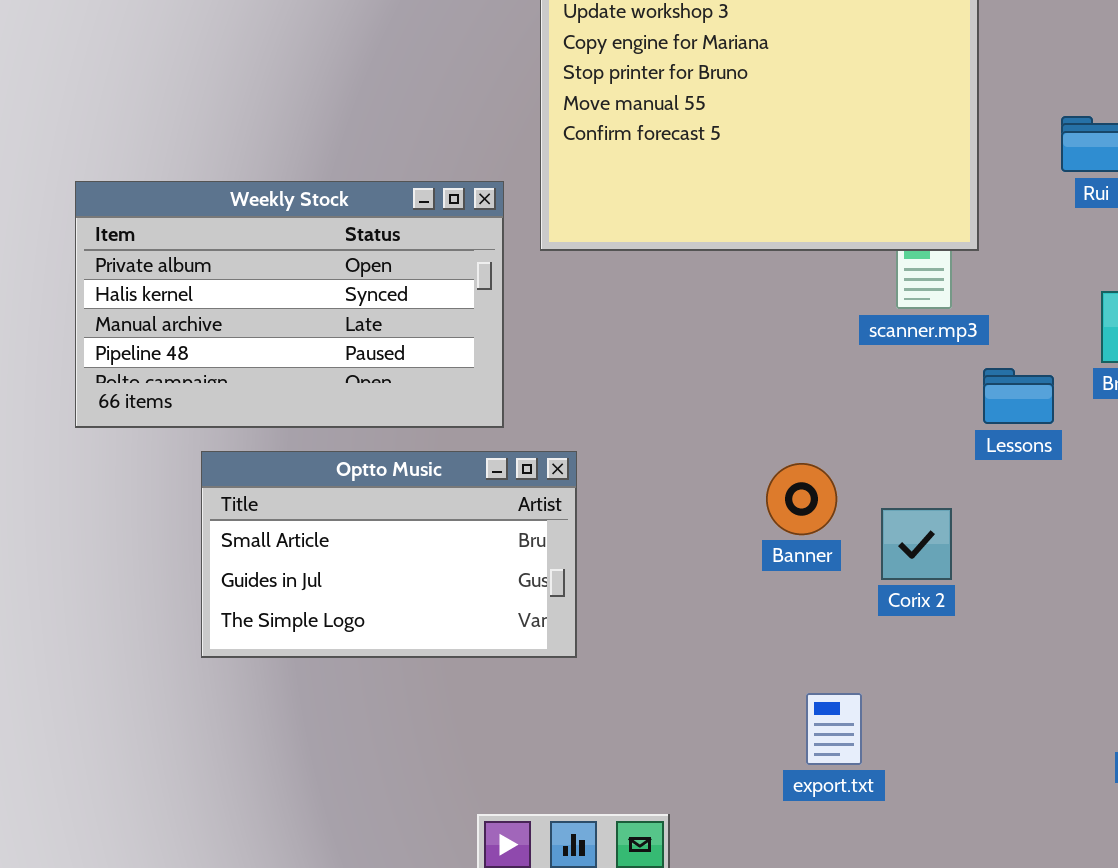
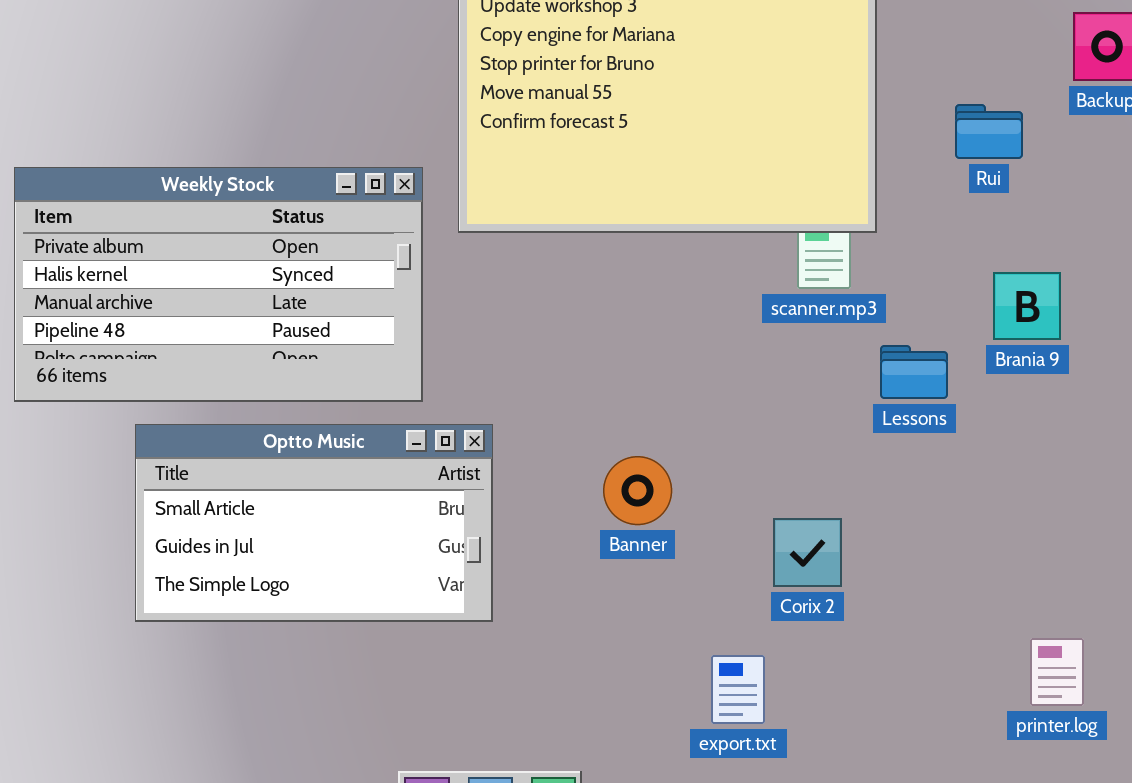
Banner: [766,463,837,535] -> [603,456,672,525], moved
Corix 2: [881,508,952,580] -> [773,518,842,587], moved

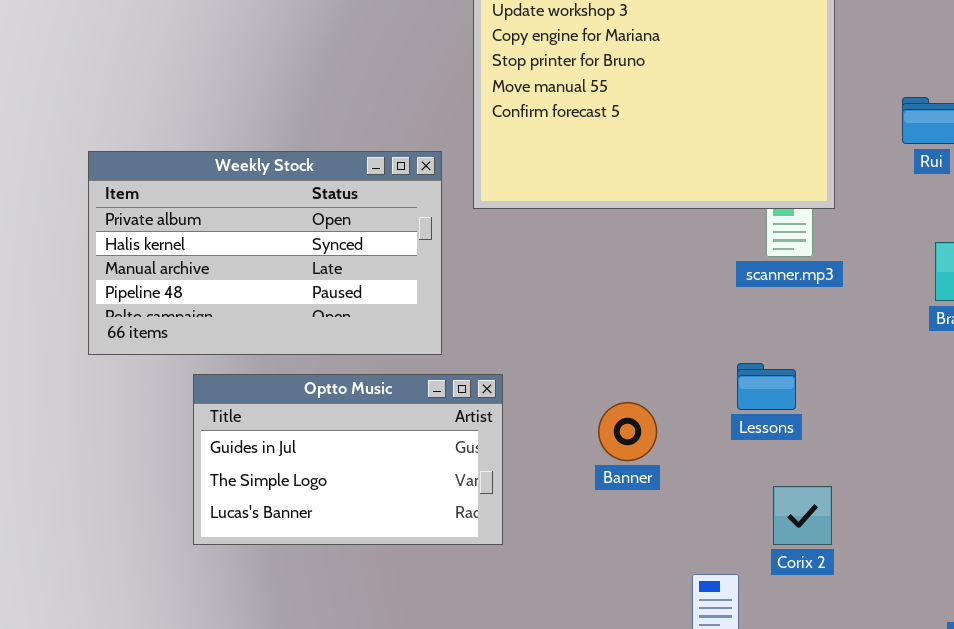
Lessons: [880,345,948,399] -> [737,363,796,410], moved
Optto Music: [135,424,493,622] -> [193,374,503,545], scrolled down 1 row
Corix 2: [773,518,842,587] -> [773,486,832,545], moved

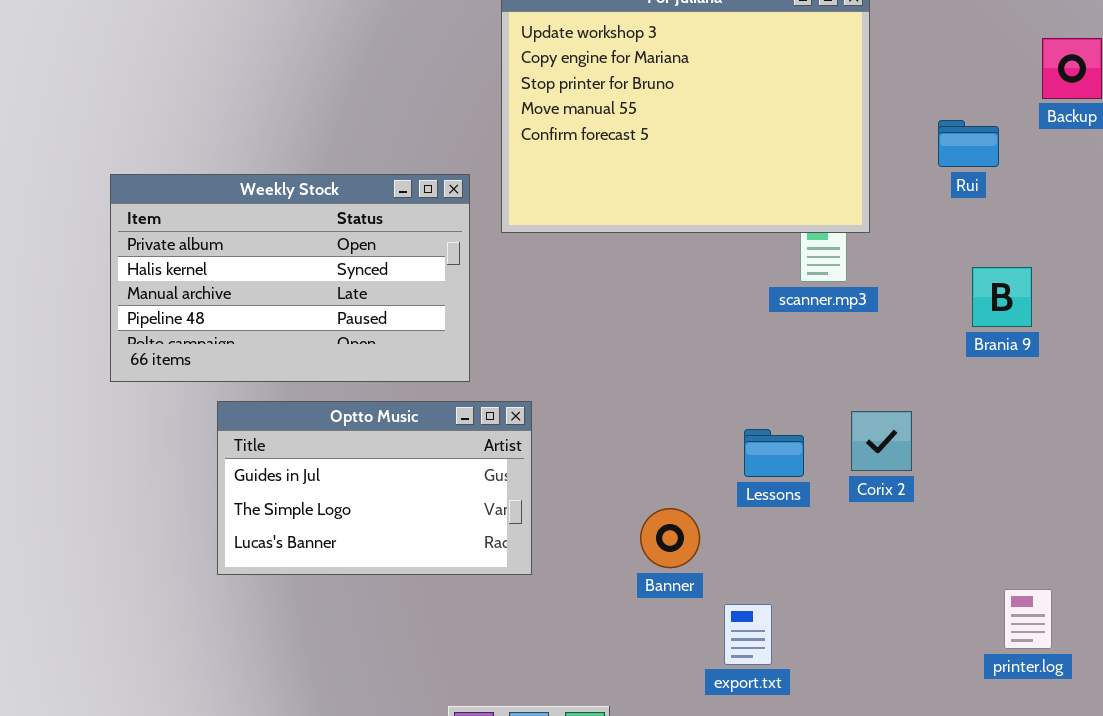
Lessons: [737,363,796,410] -> [744,429,804,477], moved
Banner: [598,402,657,461] -> [640,508,700,568], moved
Corix 2: [773,486,832,545] -> [851,411,912,471], moved

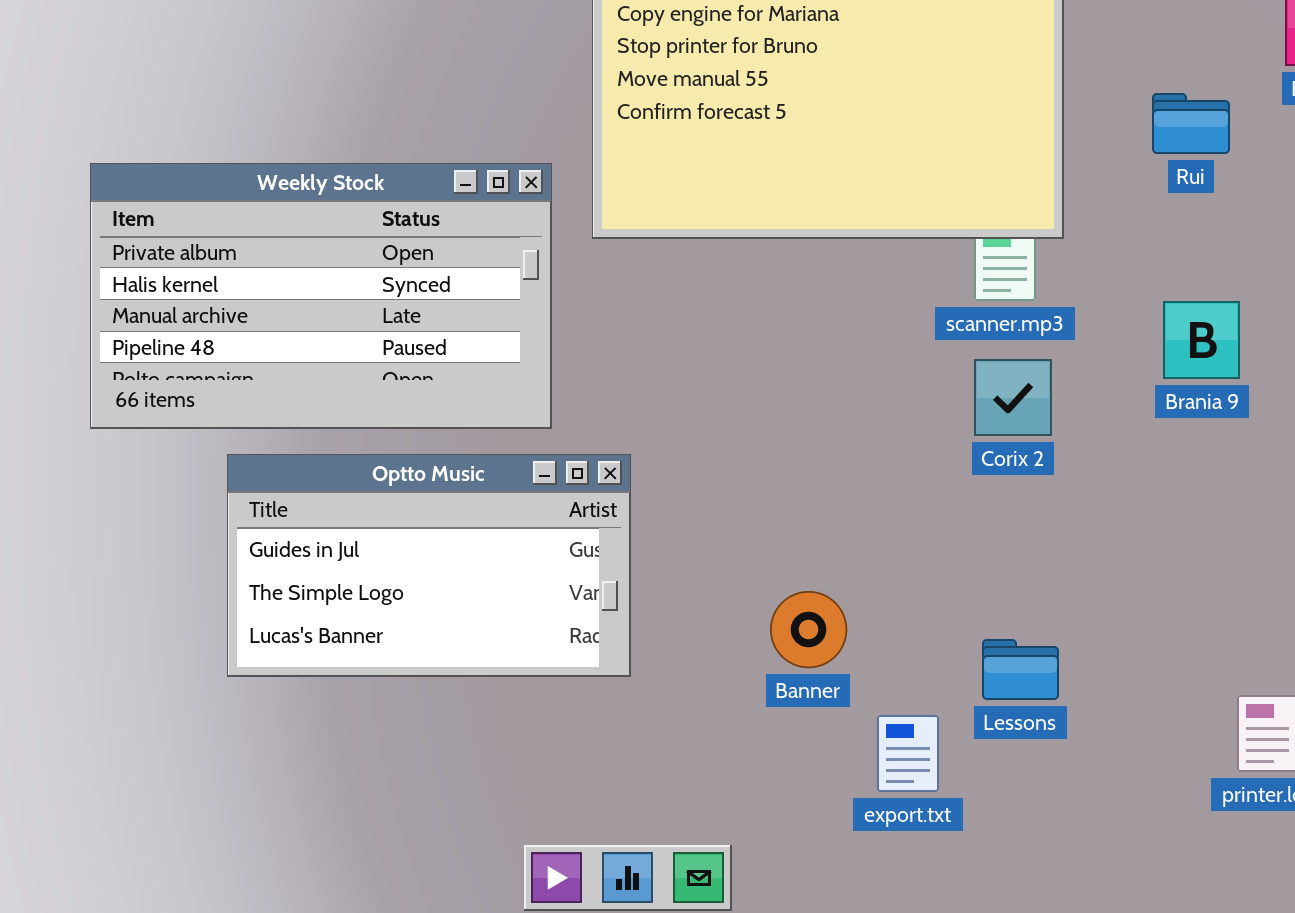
Brania 9: [972,267,1032,327] -> [1163,301,1240,379], moved
Corix 2: [851,411,912,471] -> [974,359,1052,436], moved
Lessons: [744,429,804,477] -> [982,639,1059,700], moved

